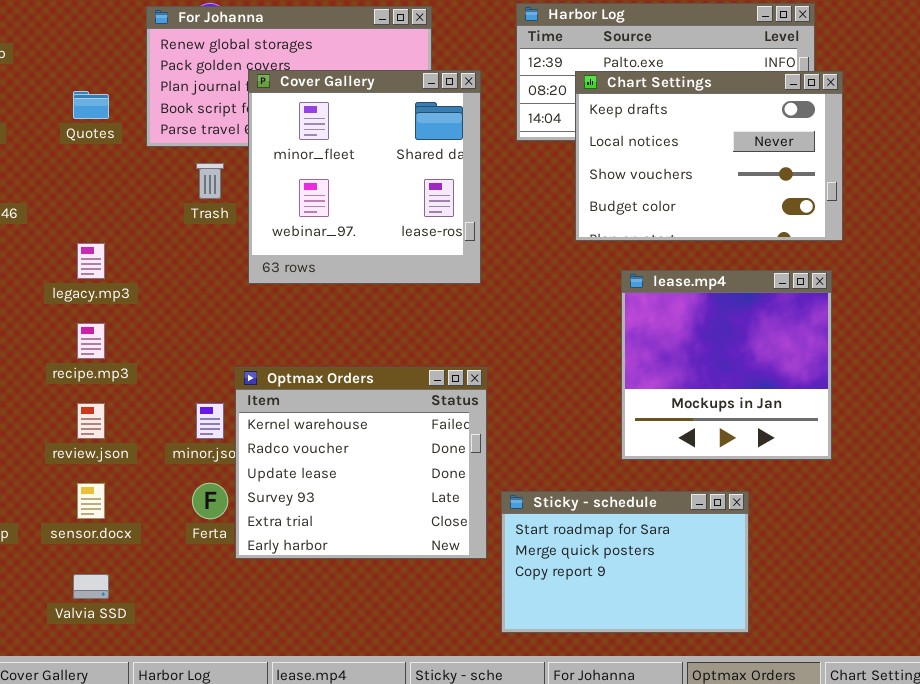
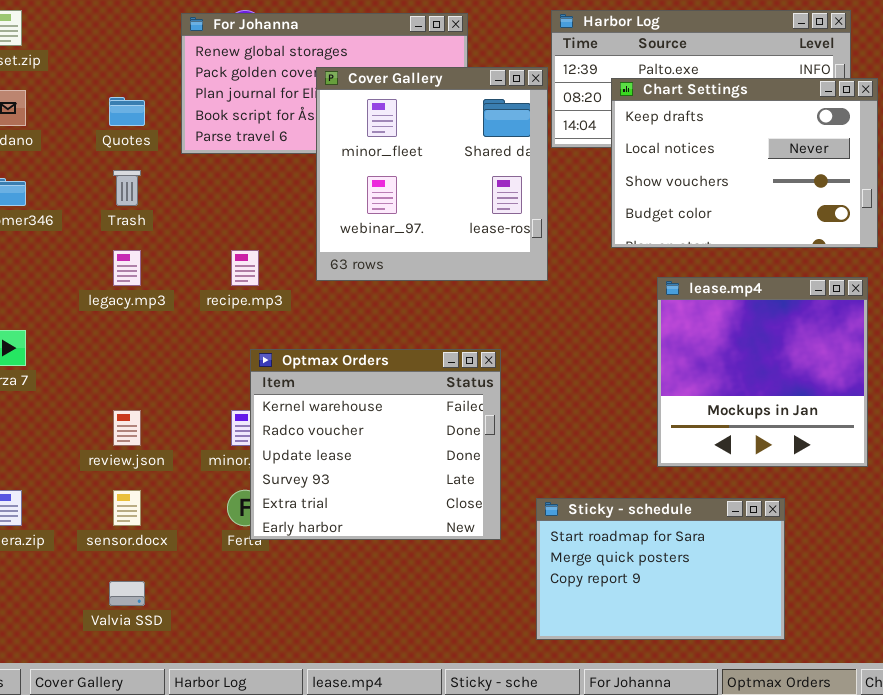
Cover Gallery: [248,70,481,284] -> [316,67,548,281], moved
Trash: [196,163,224,199] -> [113,170,141,206], moved
recipe.mp3: [77,323,105,359] -> [231,250,259,286], moved
Optmax Orders: [235,367,487,559] -> [250,349,501,540], moved

